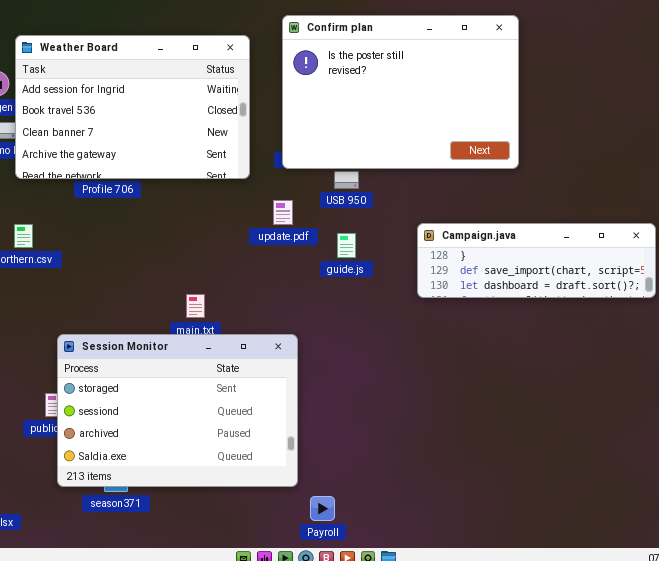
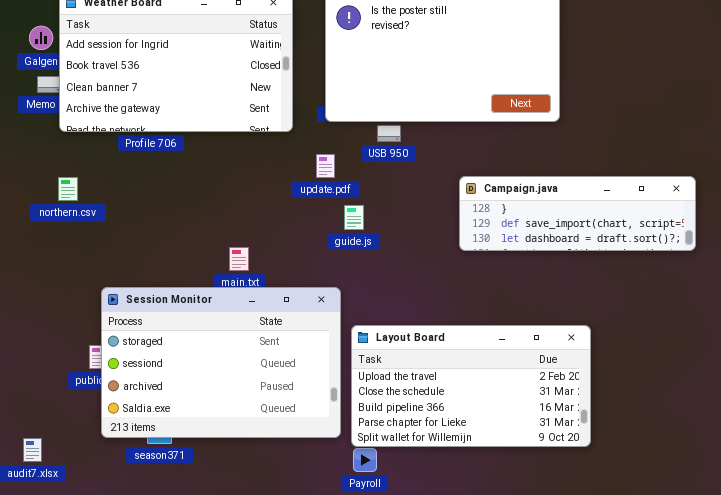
guide.js: [337,233,356,258] -> [344,205,364,230], moved
Layout Board: none -> [351,325,591,447], opened

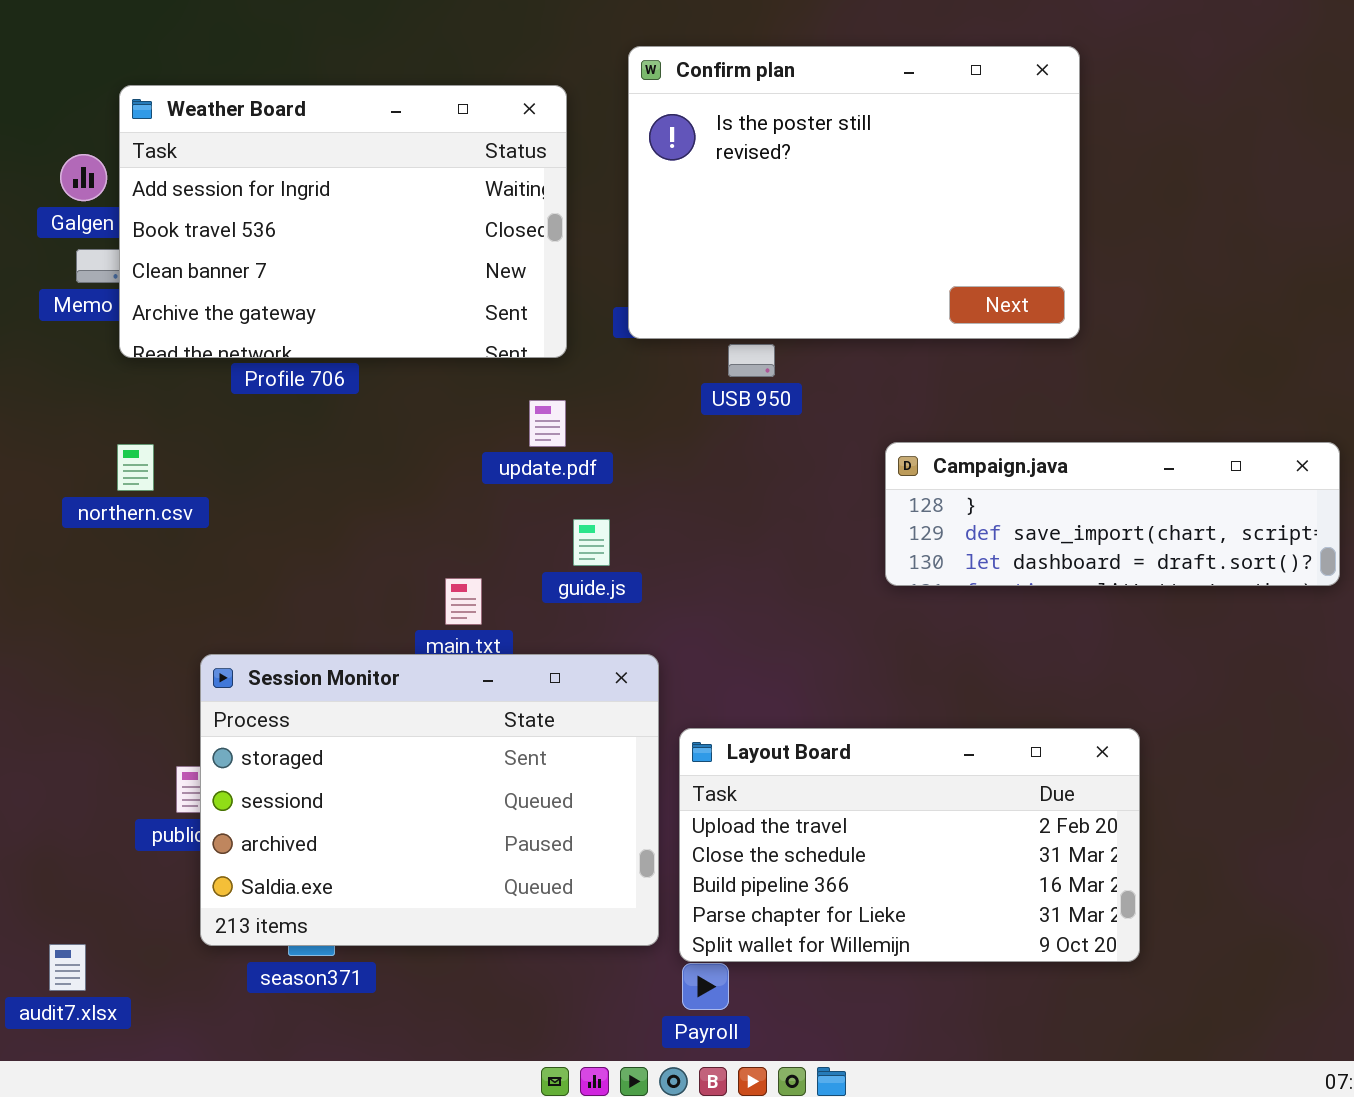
update.pdf: [316,154,335,178] -> [529,400,566,447], moved
guide.js: [344,205,364,230] -> [573,519,610,566], moved

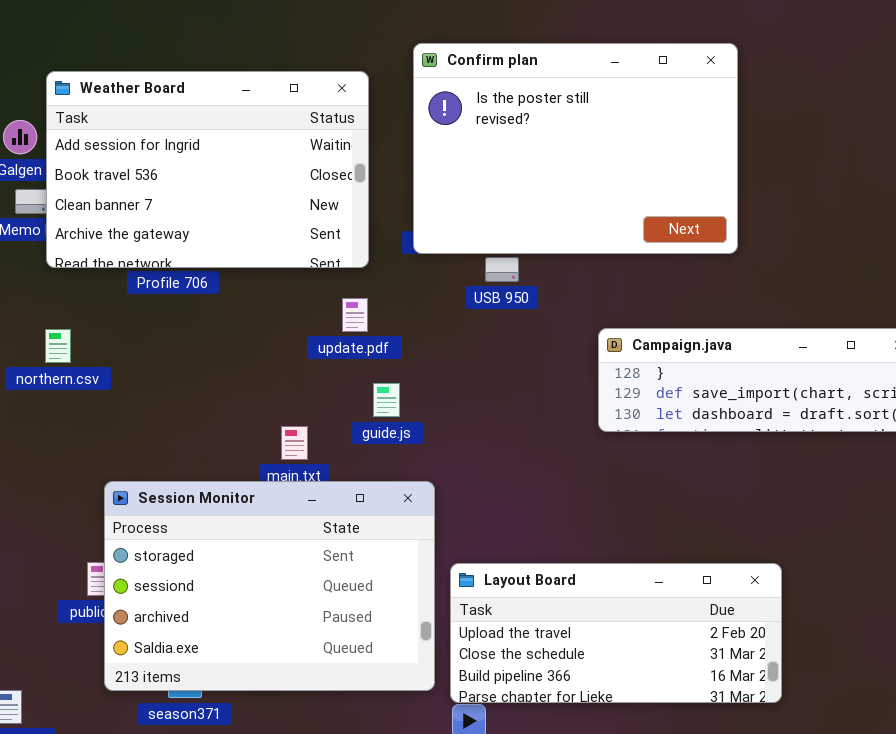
Layout Board: [679,728,1140,962] -> [450,563,782,703], resized

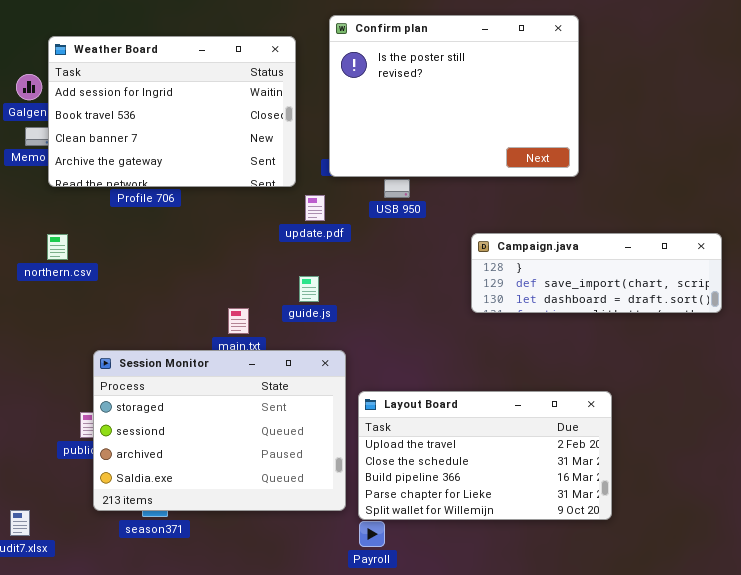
update.pdf: [342,298,368,332] -> [305,195,325,221], moved
Layout Board: [450,563,782,703] -> [358,391,612,520], resized

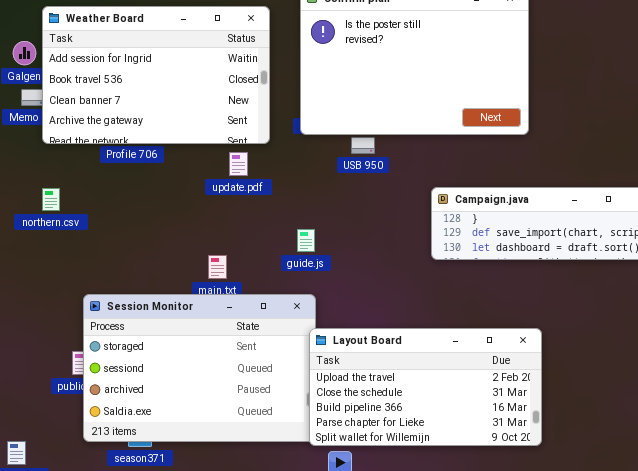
update.pdf: [305,195,325,221] -> [229,152,248,176], moved
guide.js: [299,276,319,302] -> [297,229,315,252], moved
Layout Board: [358,391,612,520] -> [309,328,542,446], moved

